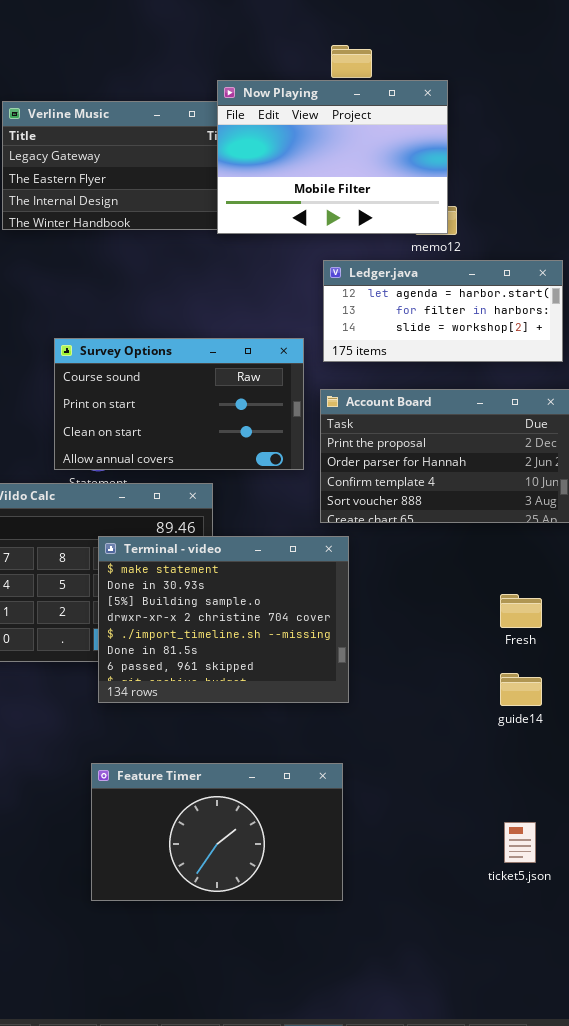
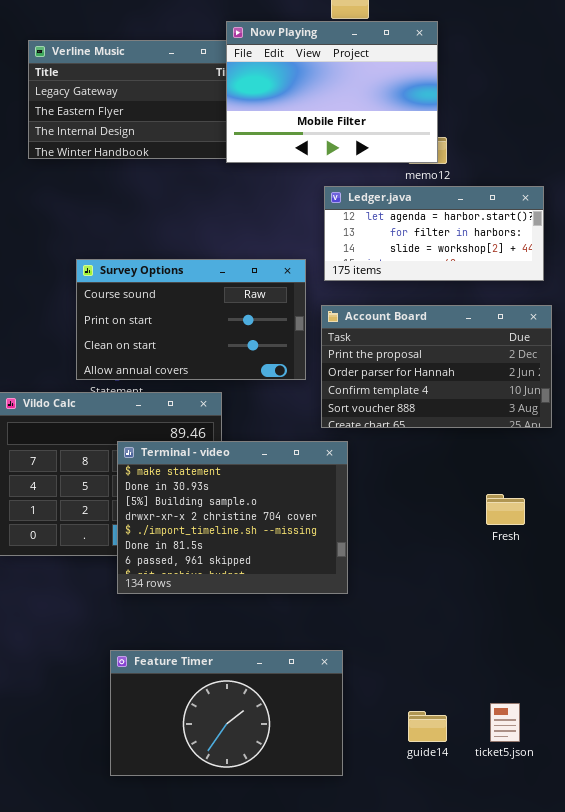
guide14: [500,673,542,706] -> [408,711,447,742], moved

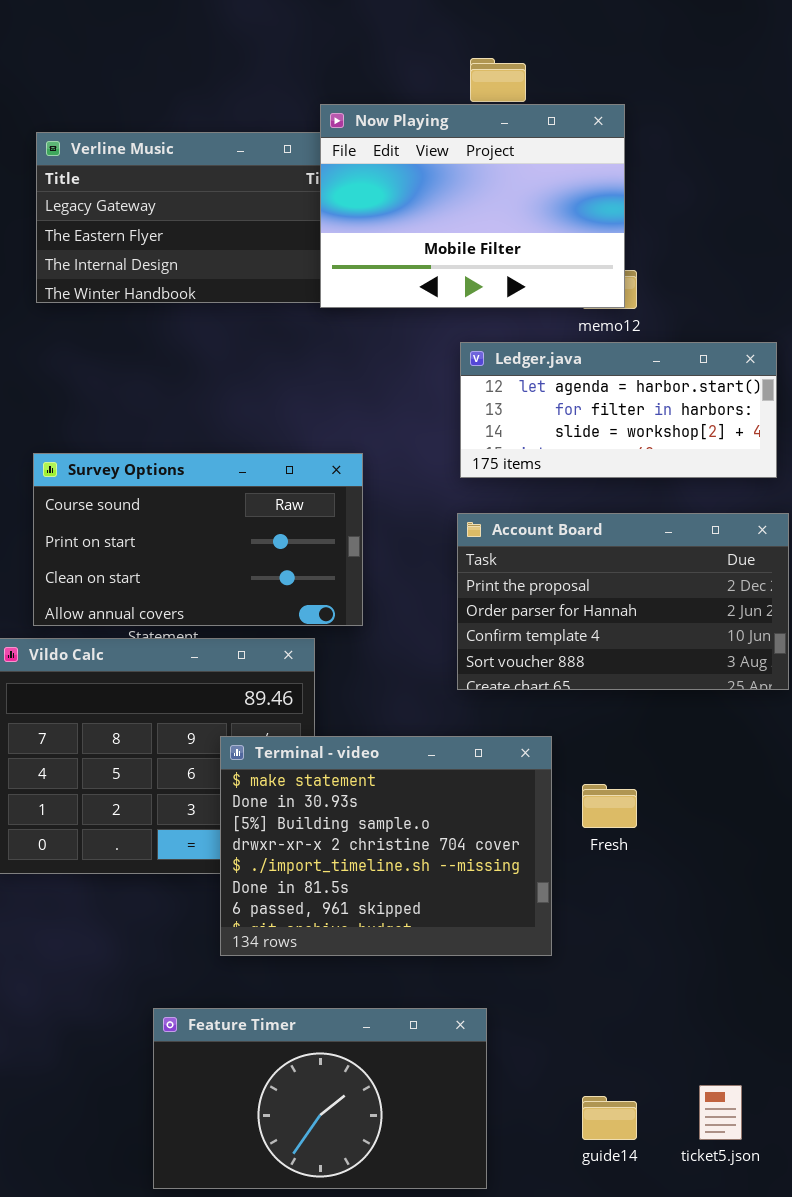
Survey Options: [76,259,306,380] -> [33,453,363,626], moved
Terminal - video: [117,441,348,594] -> [220,736,552,956], moved
Fresh: [486,494,525,525] -> [582,784,637,828], moved

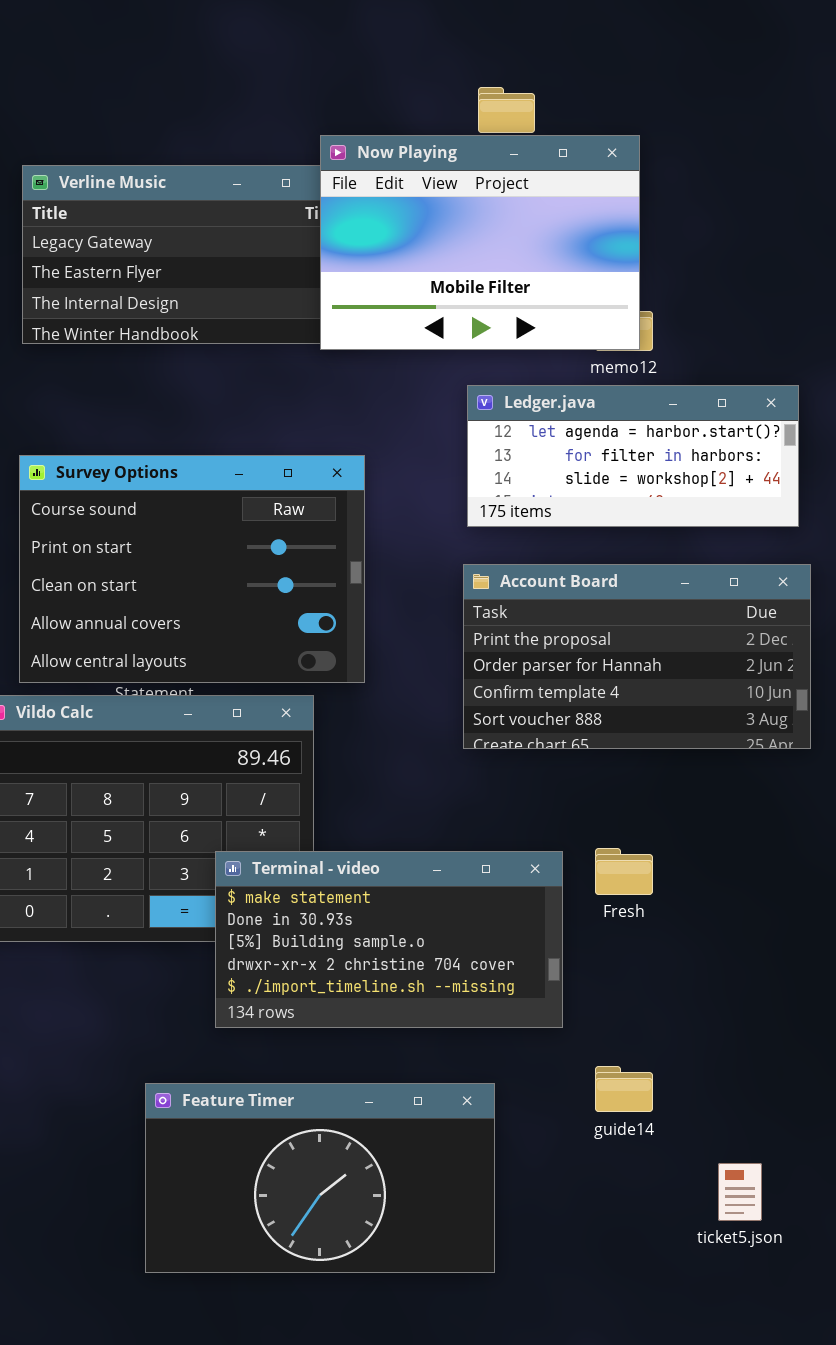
Survey Options: [33,453,363,626] -> [19,455,365,683], resized
Terminal - video: [220,736,552,956] -> [215,851,563,1028], resized
guide14: [582,1096,637,1140] -> [595,1066,653,1112], moved

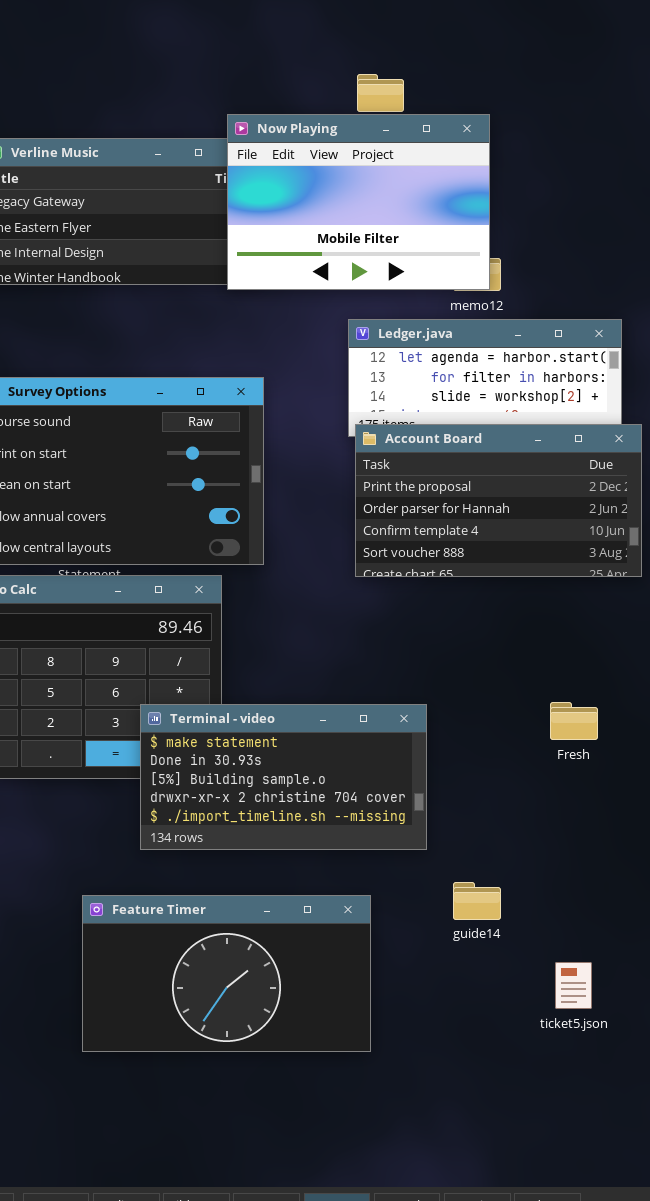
Account Board: [463,564,811,749] -> [355,424,642,577], moved
Fresh: [595,848,653,895] -> [550,702,598,740], moved

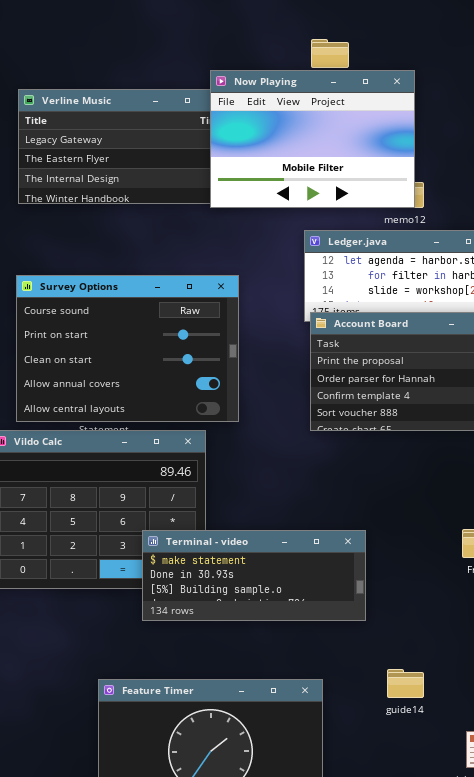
Terminal - video: [140,704,427,850] -> [142,530,366,621], resized

